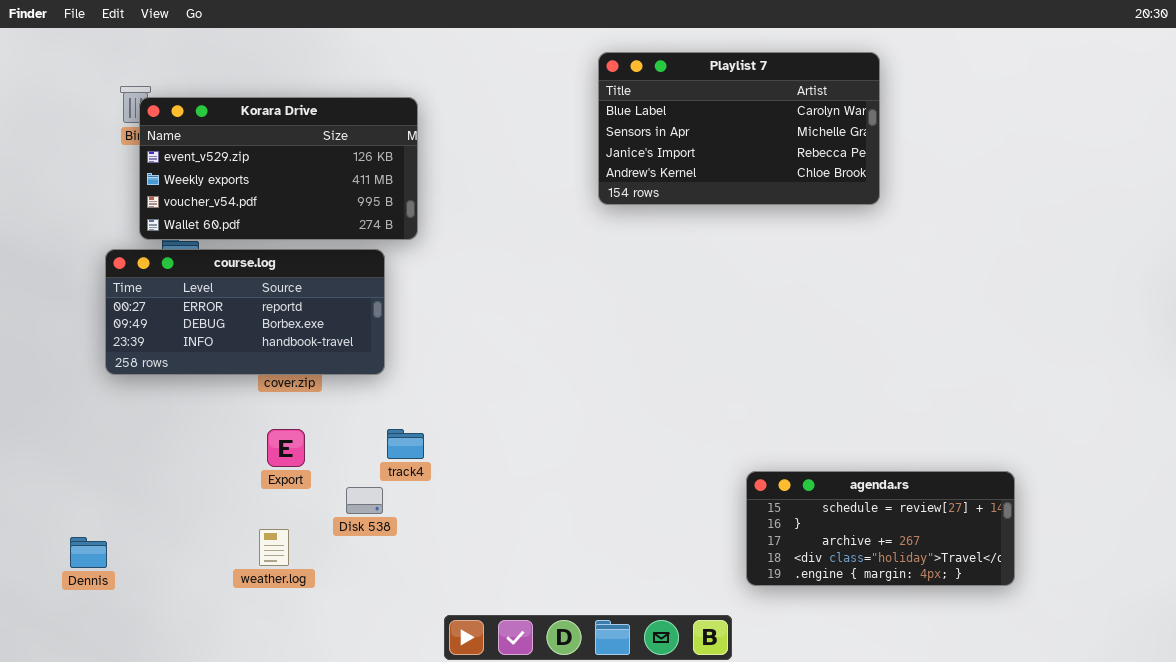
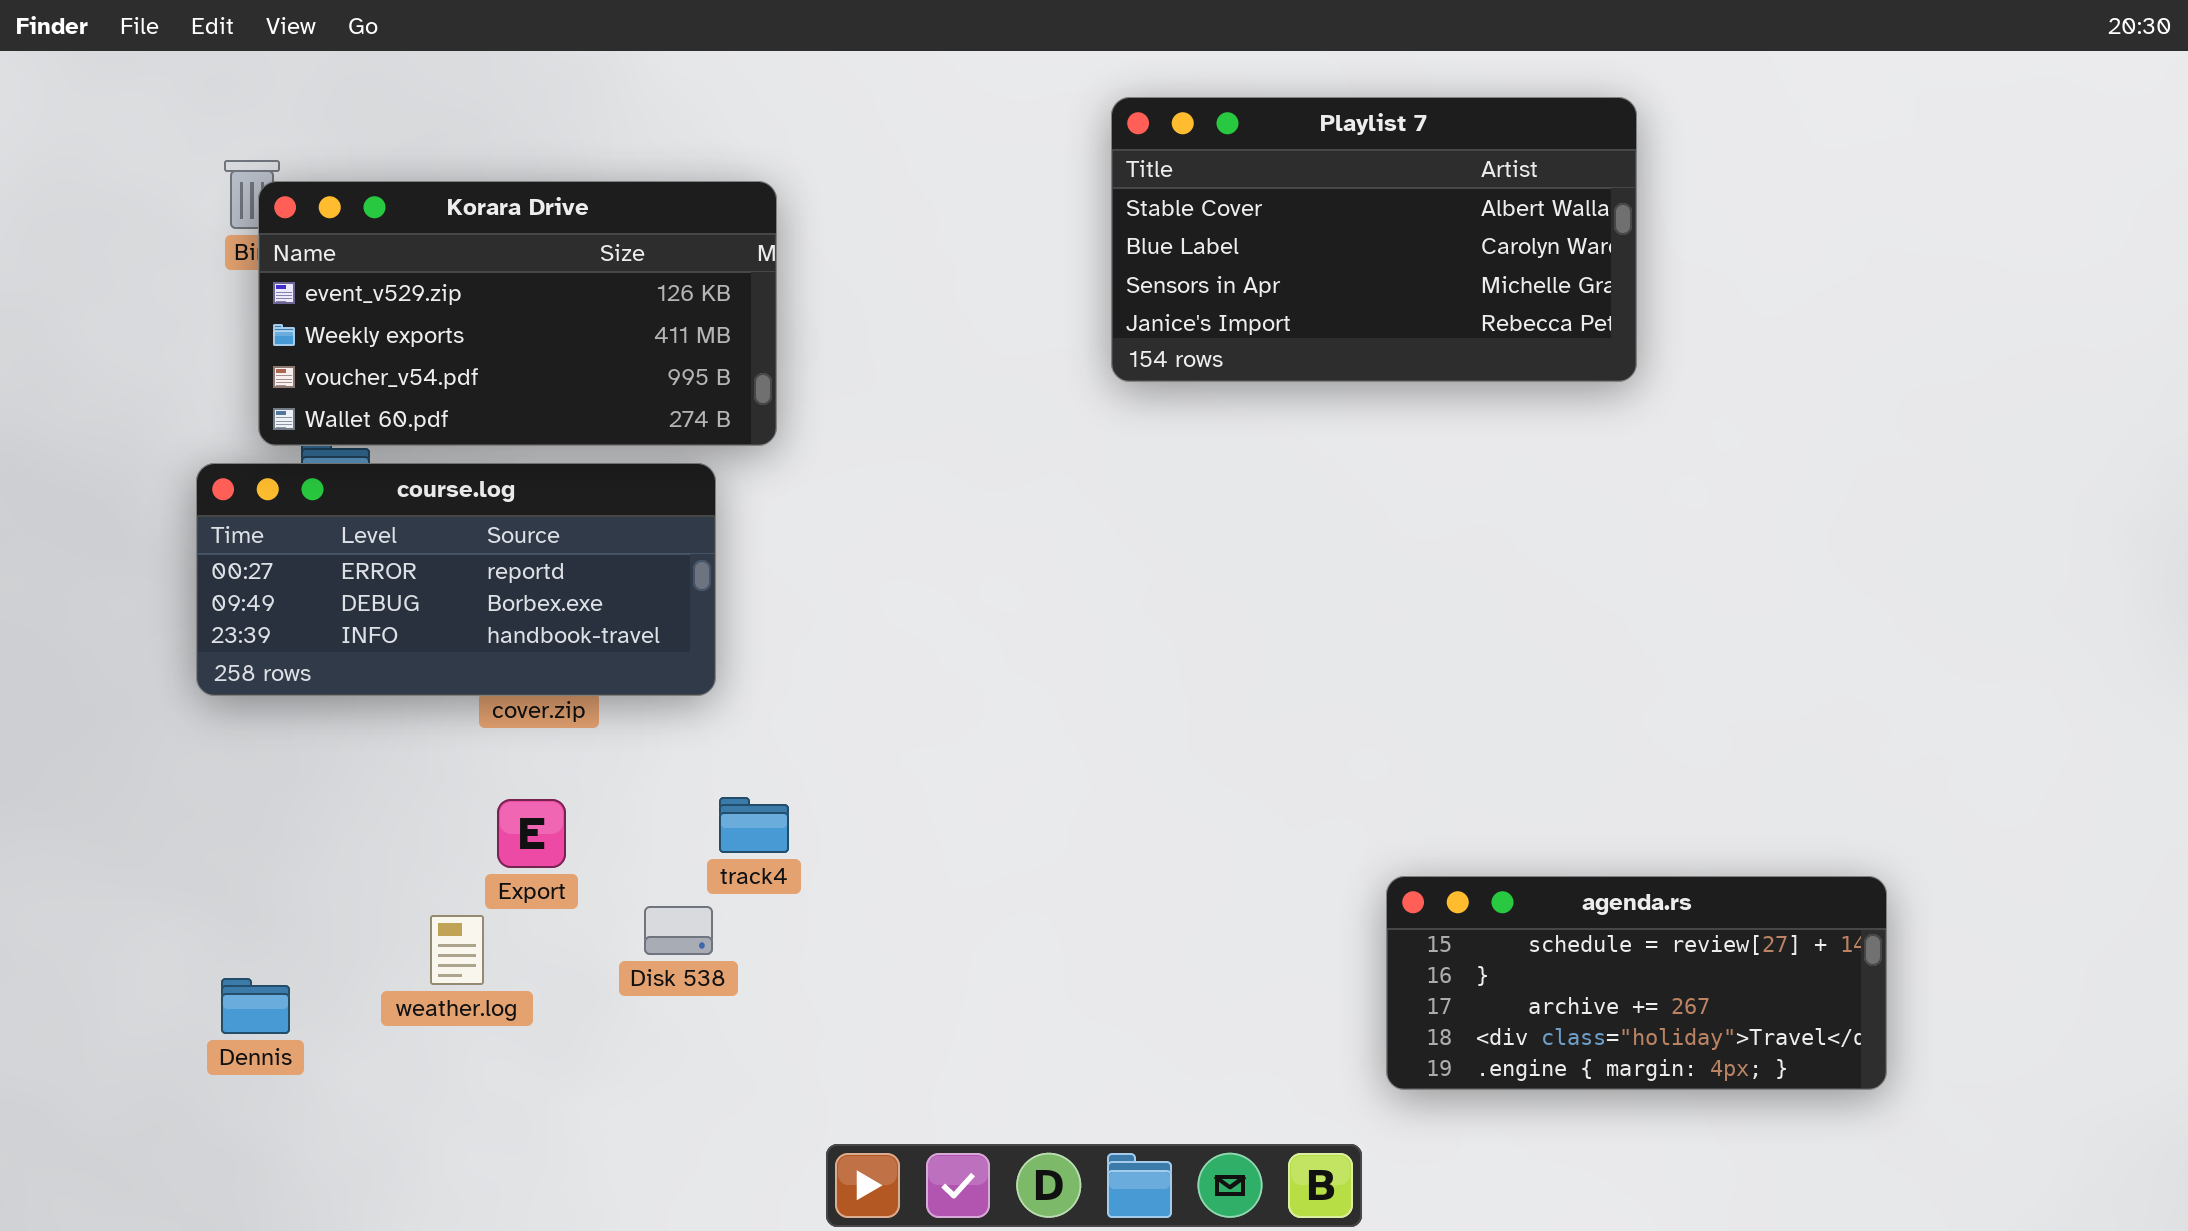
Playlist 7: [598,52,880,205] -> [1111,97,1637,382], scrolled up 1 row
weather.log: [259,529,289,566] -> [430,915,484,985], moved
Dennis: [70,537,107,568] -> [221,978,290,1034], moved

